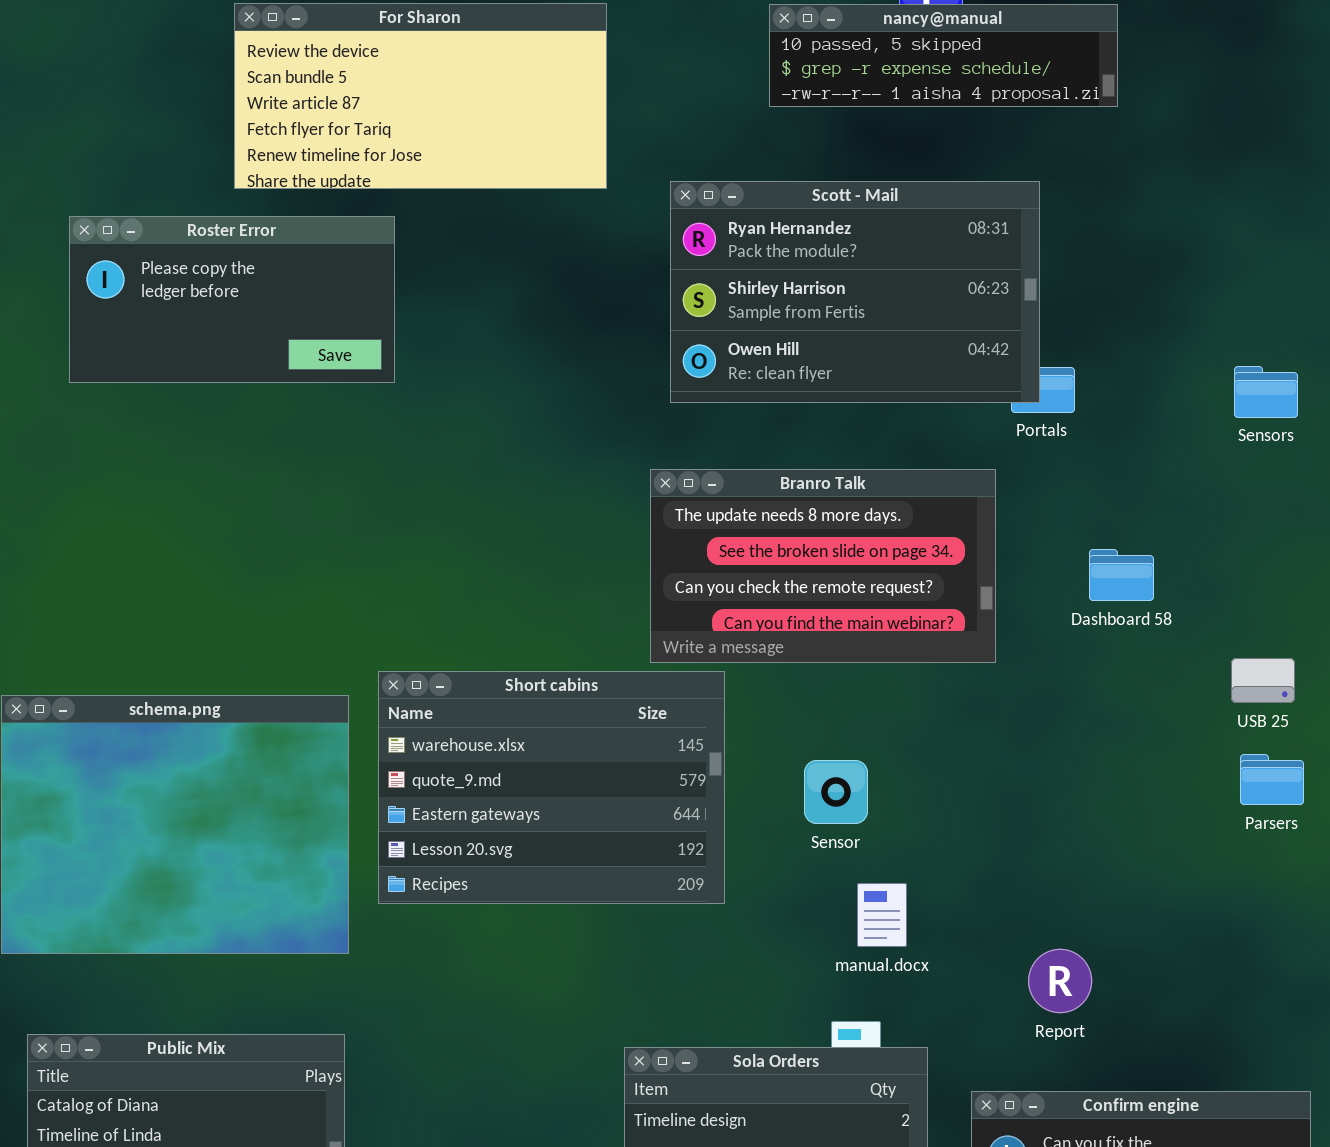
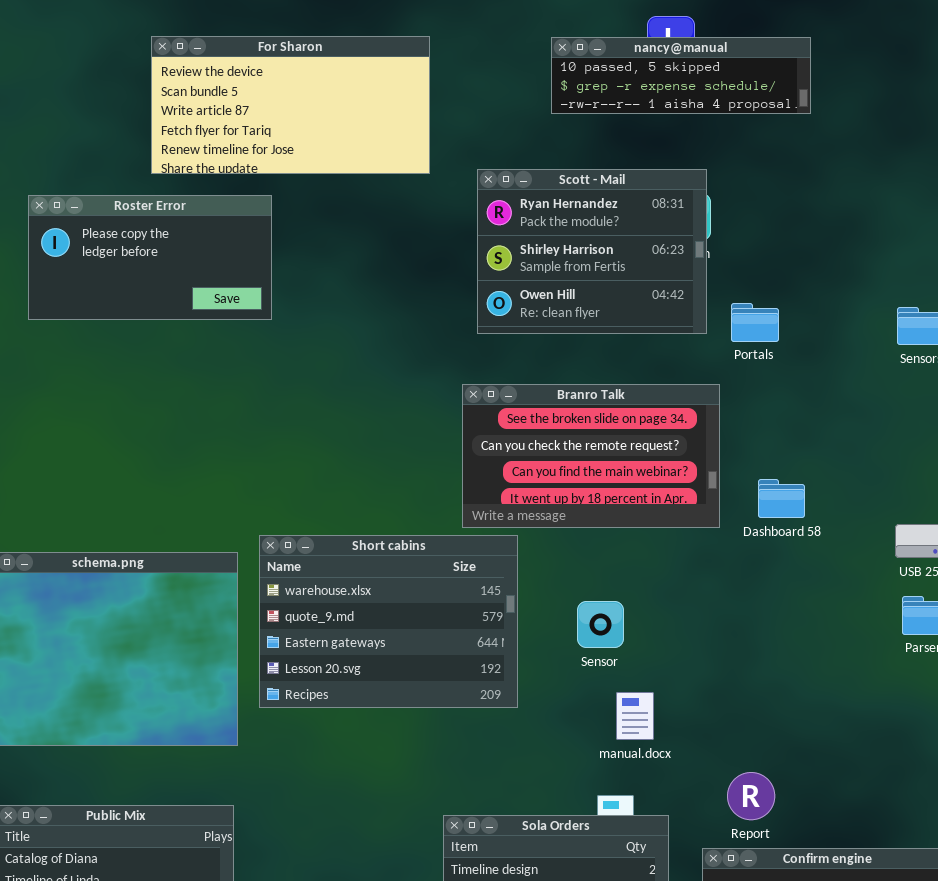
Scott - Mail: [670,181,1040,403] -> [477,169,707,334], resized
Branro Talk: [650,469,996,663] -> [462,384,720,528], scrolled down 1 row
Dashboard 58: [1089,549,1154,601] -> [758,479,805,518], moved
Report: [1028,949,1092,1013] -> [727,772,775,820], moved

